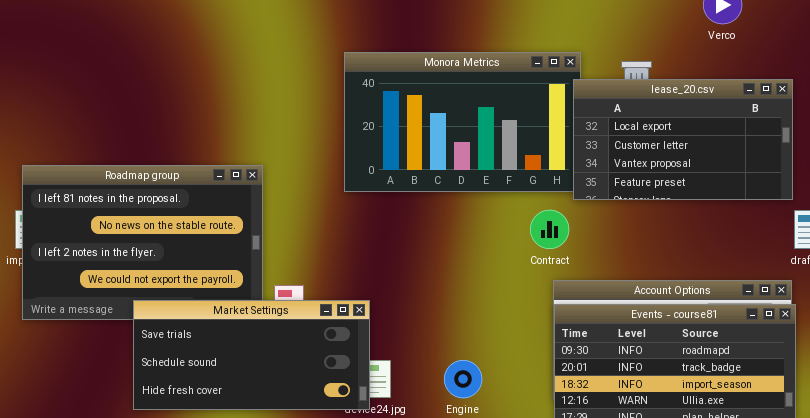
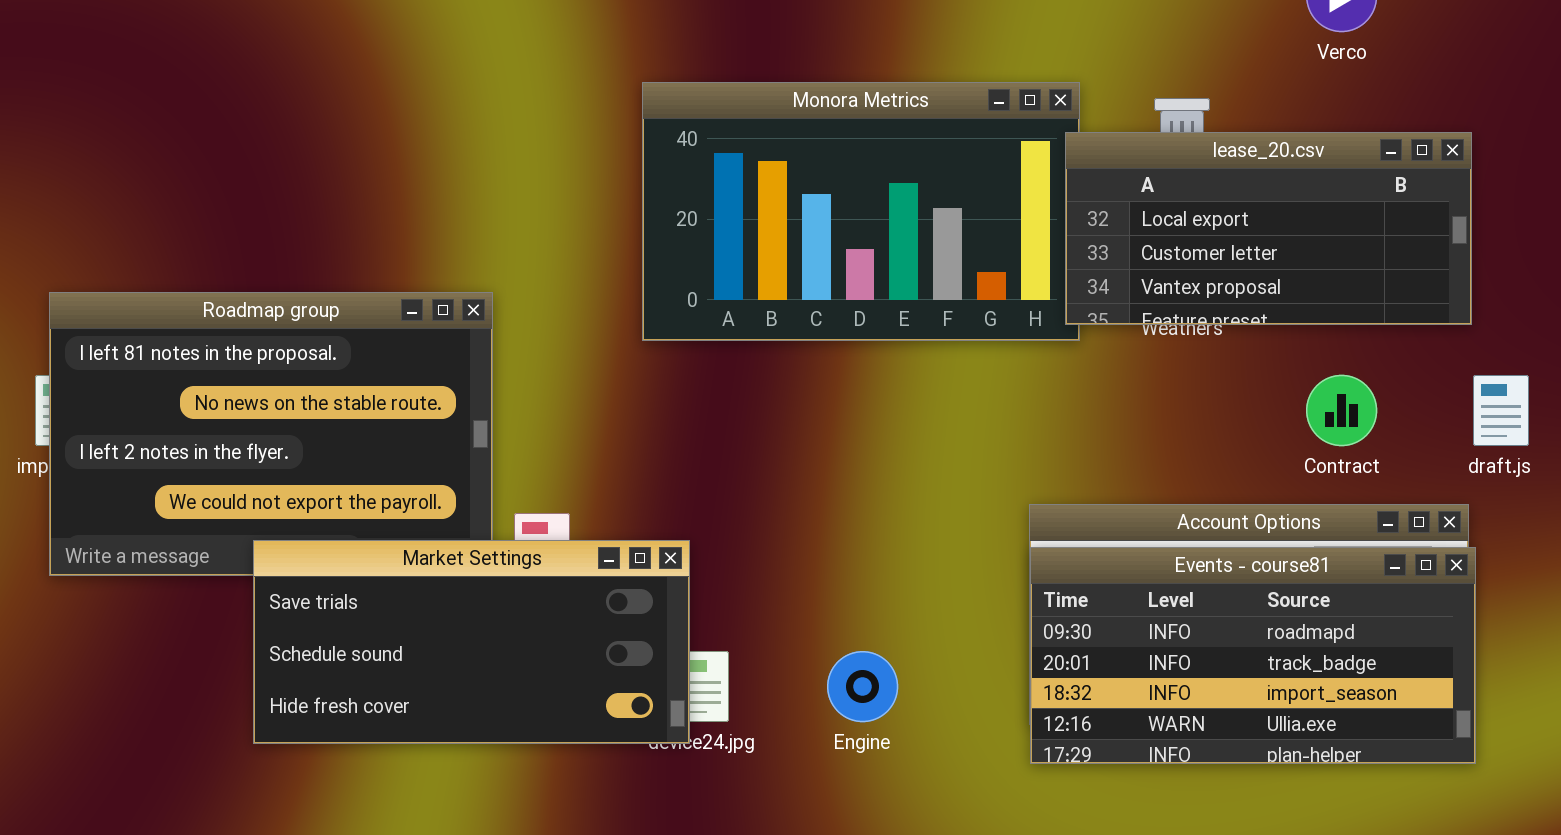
lease_20.csv: [573,79,793,200] -> [1065,132,1472,325], resized
Contract: [530,210,569,249] -> [1306,375,1377,446], moved

